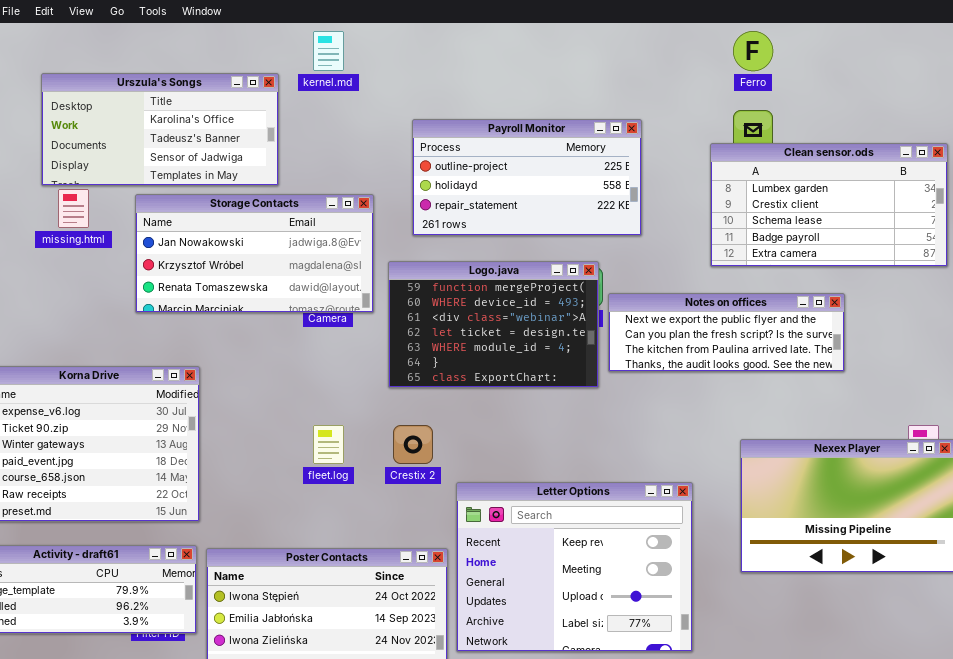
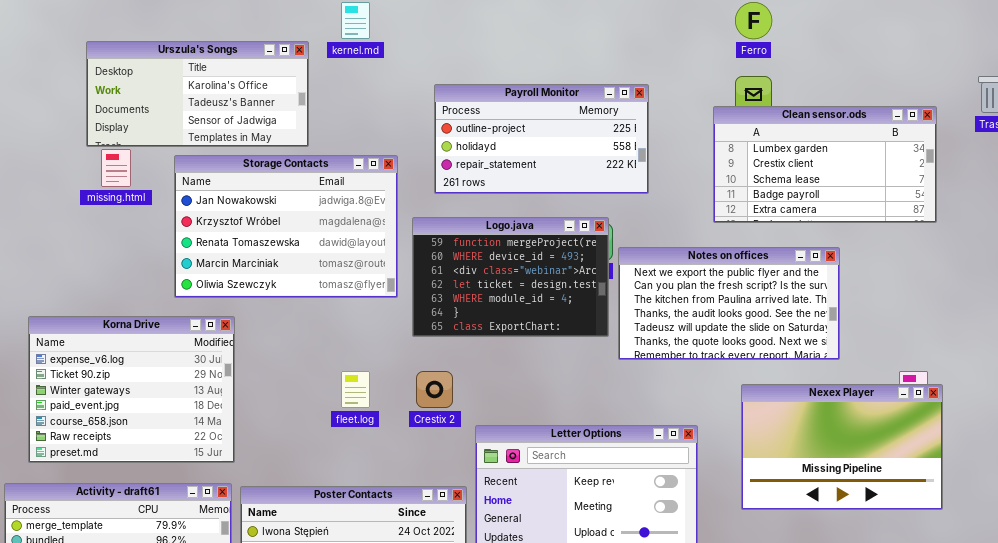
Storage Contacts: [135,194,374,313] -> [174,155,398,298], resized
Notes on offices: [608,293,845,372] -> [618,247,840,360], resized

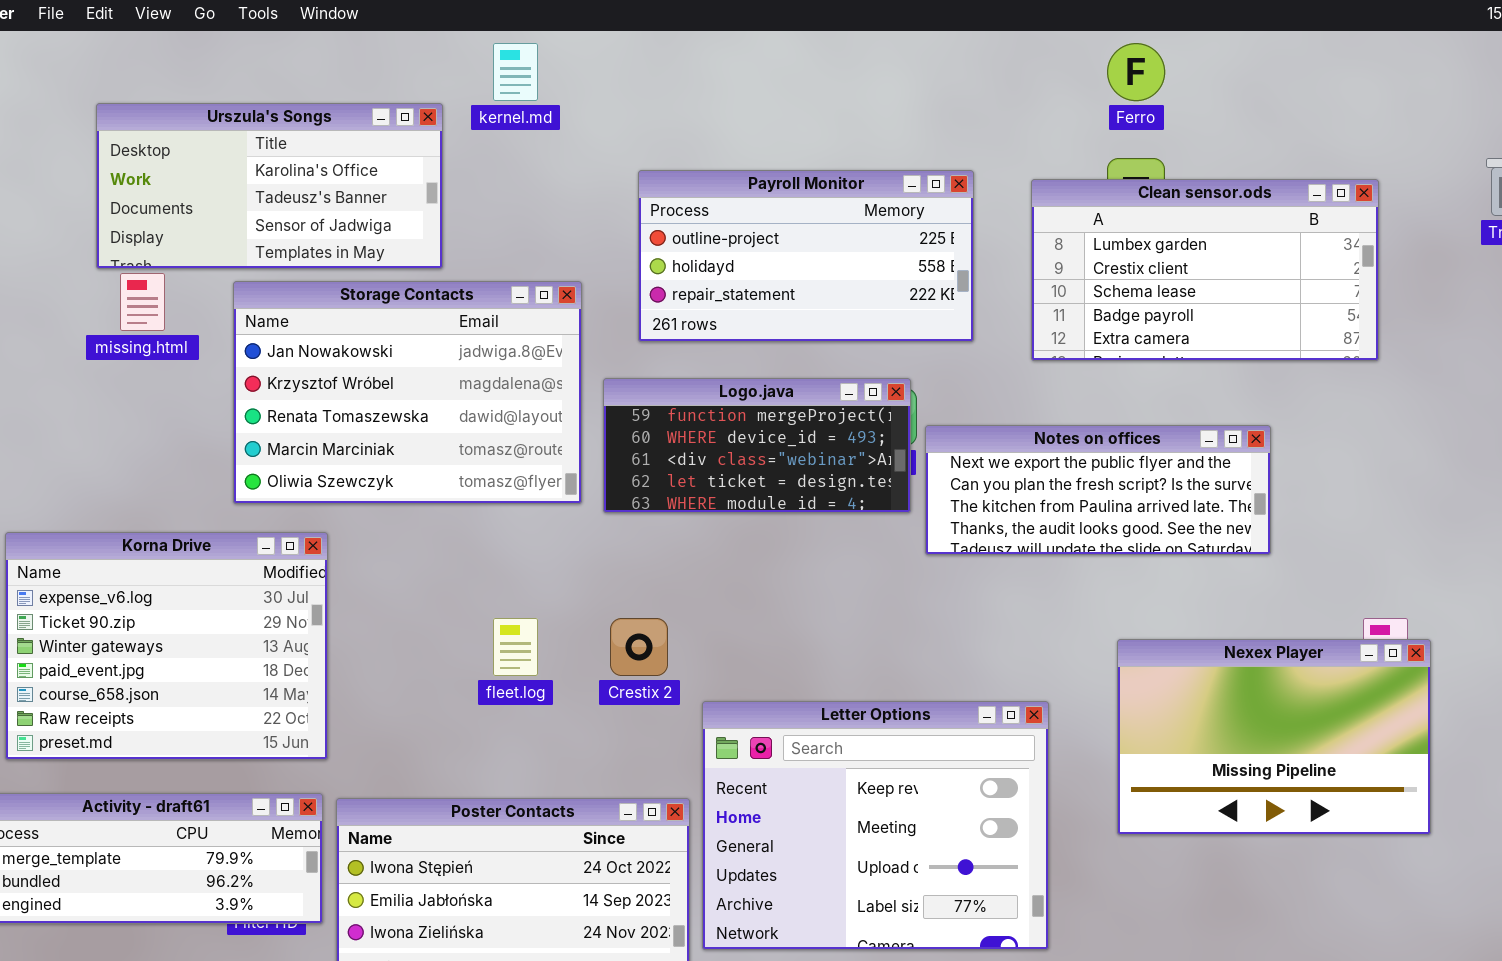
Clean sensor.ods: [713,106,937,223] -> [1031,179,1379,361], moved
Logo.java: [412,217,609,337] -> [603,378,911,513], resized
Notes on offices: [618,247,840,360] -> [925,425,1271,555], resized

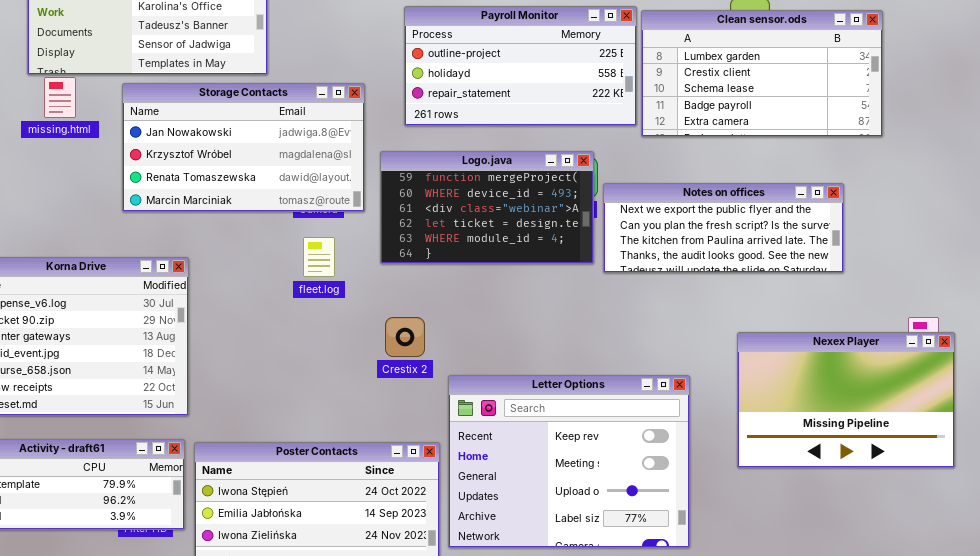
Clean sensor.ods: [1031,179,1379,361] -> [641,10,883,137], moved
Storage Contacts: [233,281,582,504] -> [122,83,365,212], resized
Logo.java: [603,378,911,513] -> [380,151,594,264], resized
fleet.log: [493,618,538,676] -> [303,237,335,277], moved

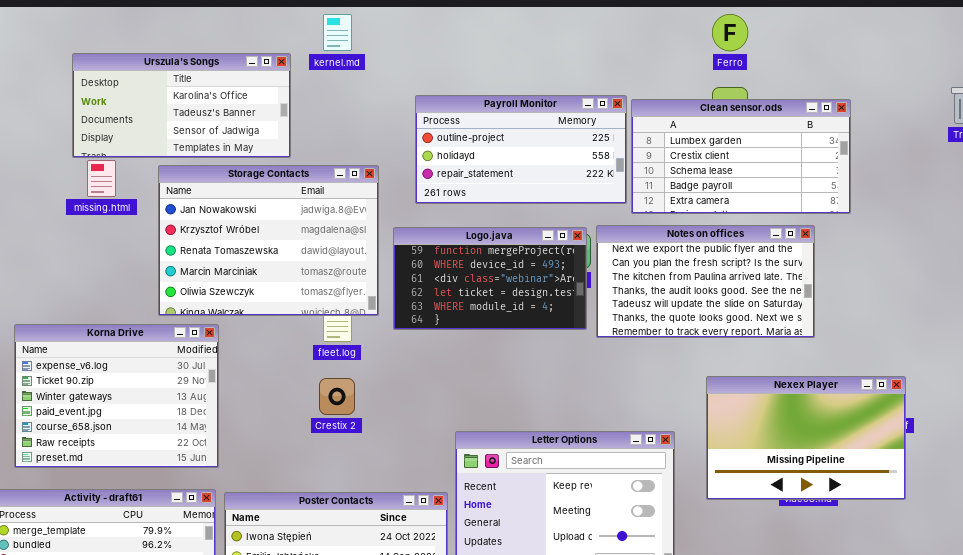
Storage Contacts: [122,83,365,212] -> [158,165,379,316], resized
Notes on offices: [603,183,844,273] -> [596,225,815,338], resized
Crestix 2: [385,317,425,357] -> [319,378,355,415], moved
Nexex Player: [737,332,955,468] -> [706,376,906,500], moved

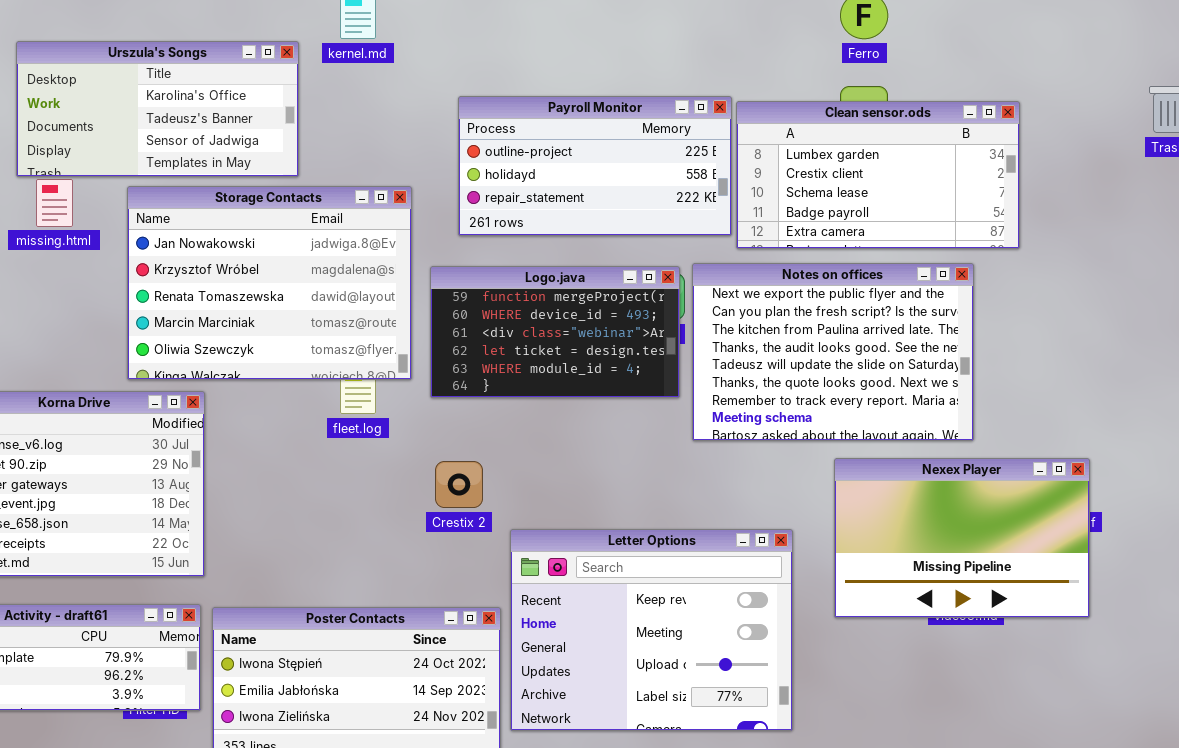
Notes on offices: [596,225,815,338] -> [692,263,974,441], resized
Crestix 2: [319,378,355,415] -> [435,461,483,508], moved

